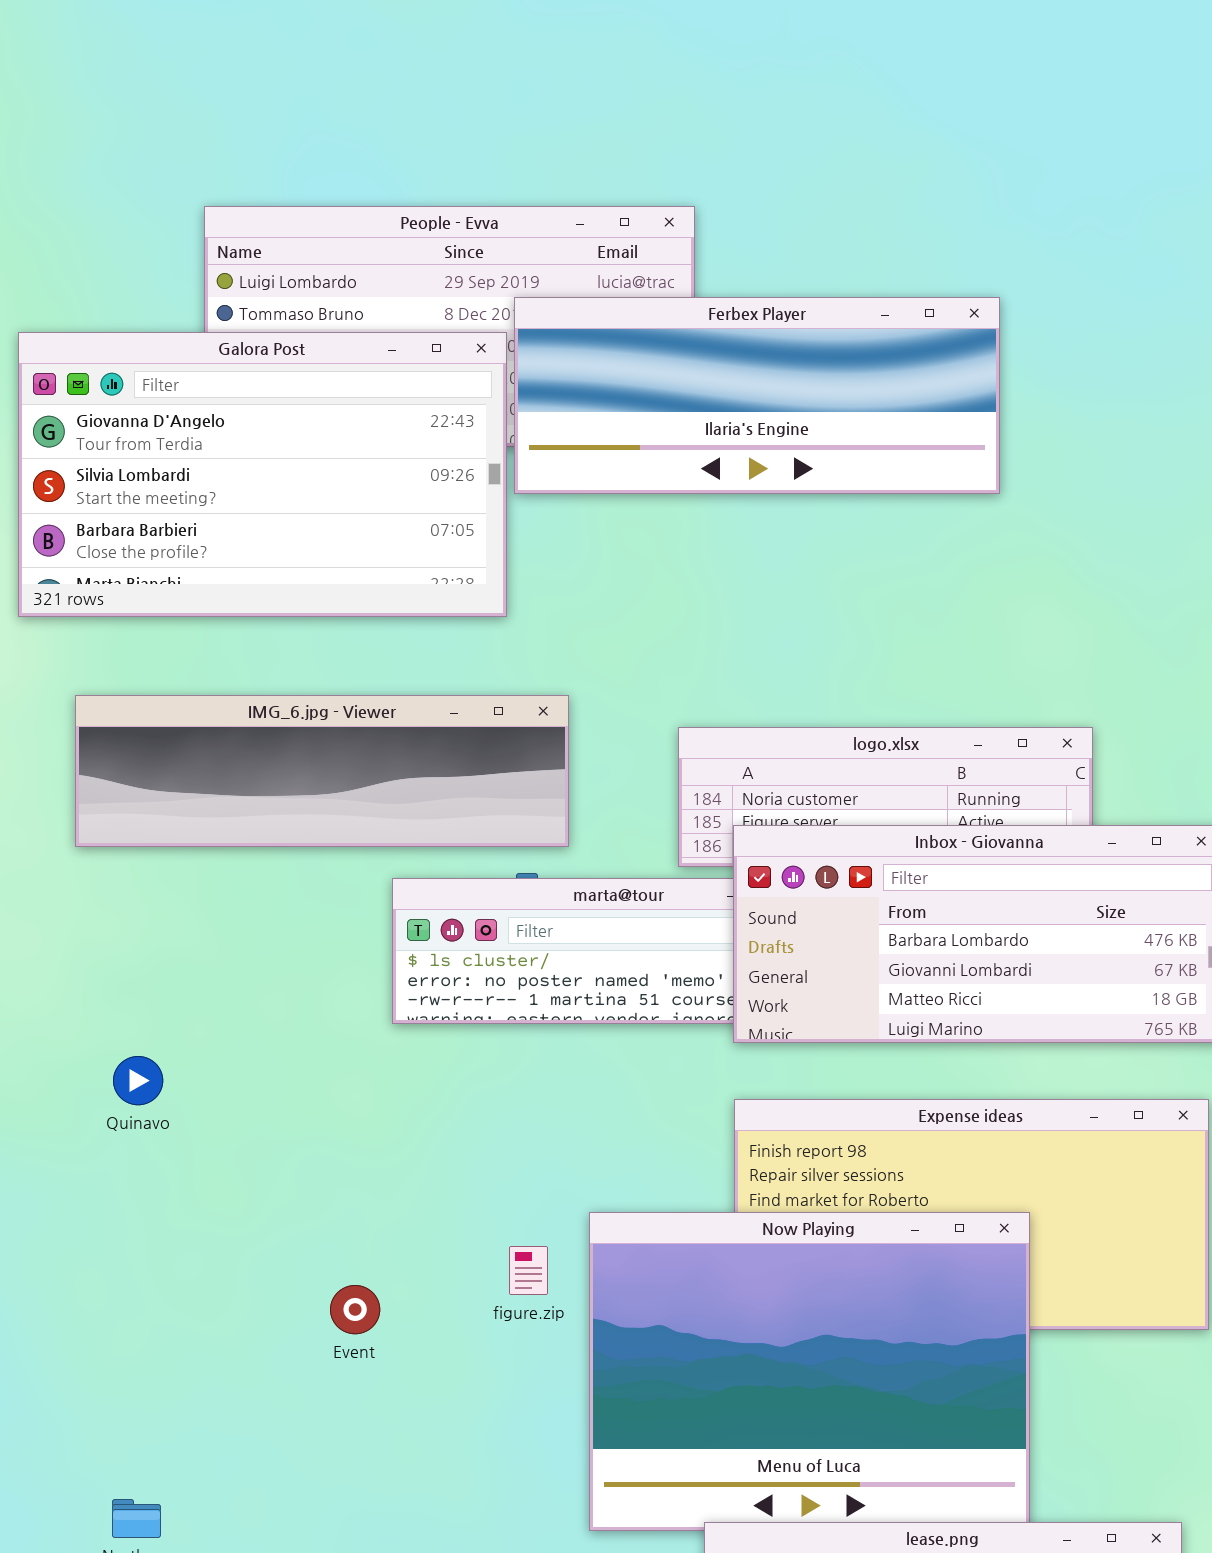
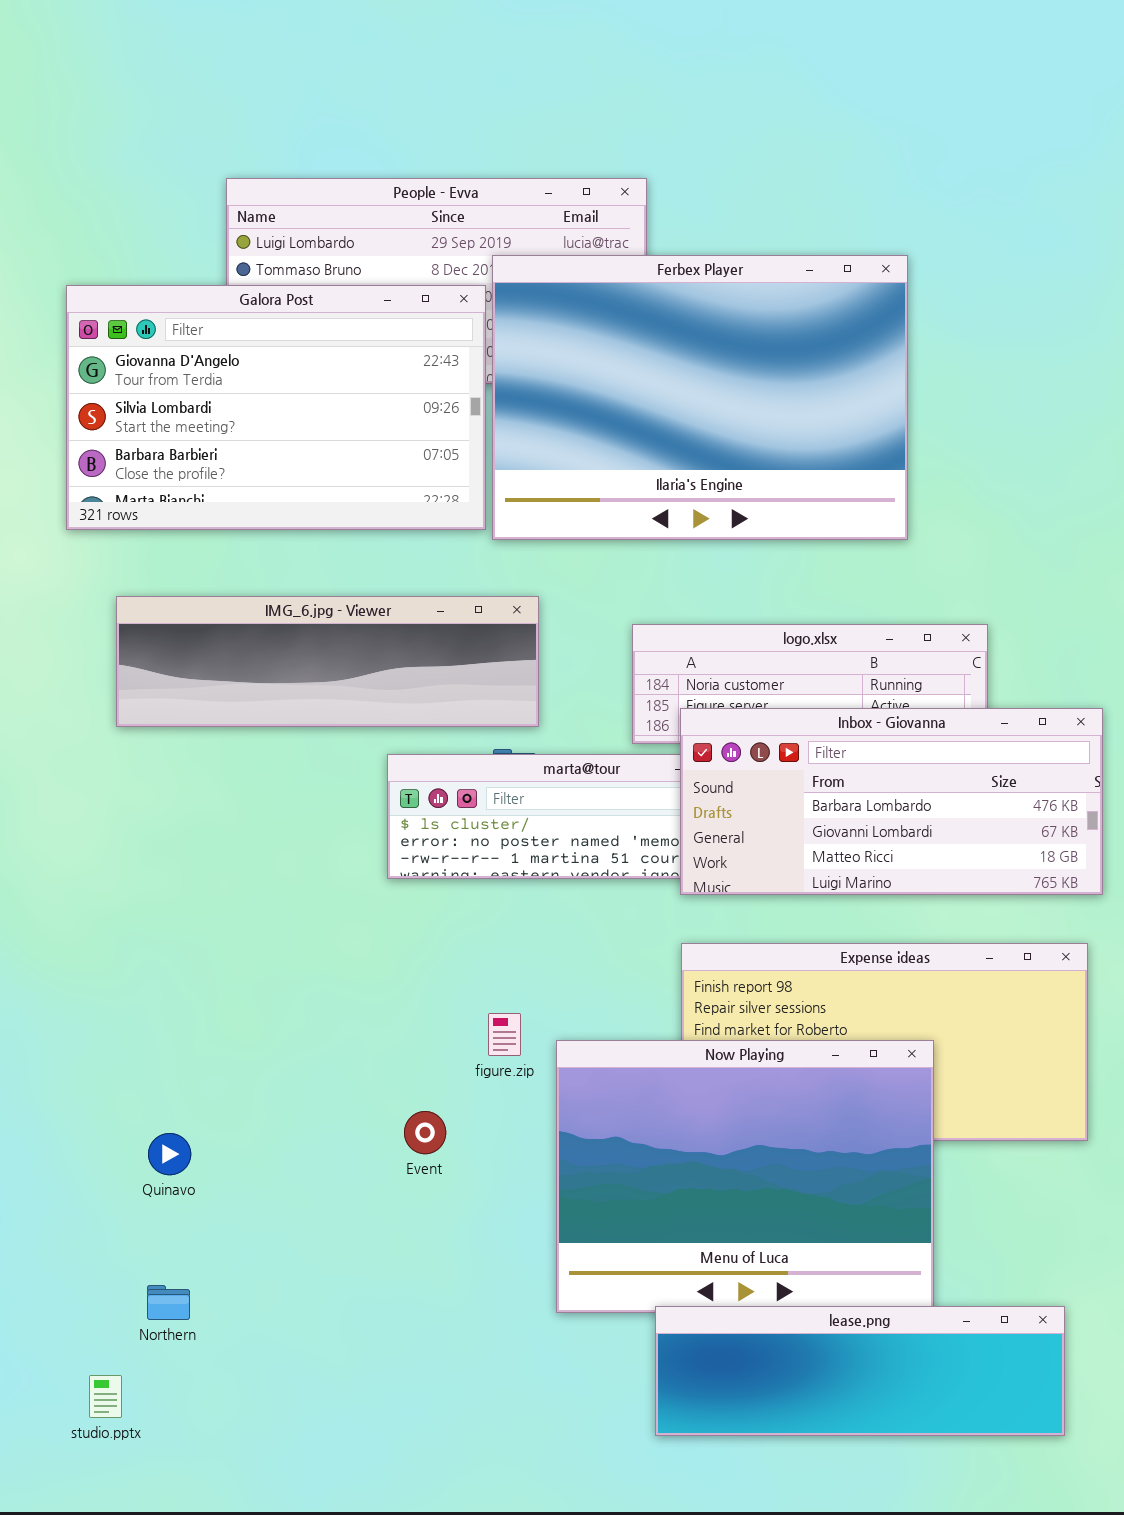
Ferbex Player: [514,297,1000,494] -> [492,255,908,540], resized
Quinavo: [113,1056,163,1105] -> [148,1133,191,1175], moved
figure.zip: [509,1246,548,1295] -> [488,1013,521,1056], moved
Event: [330,1285,380,1334] -> [404,1111,446,1154], moved

